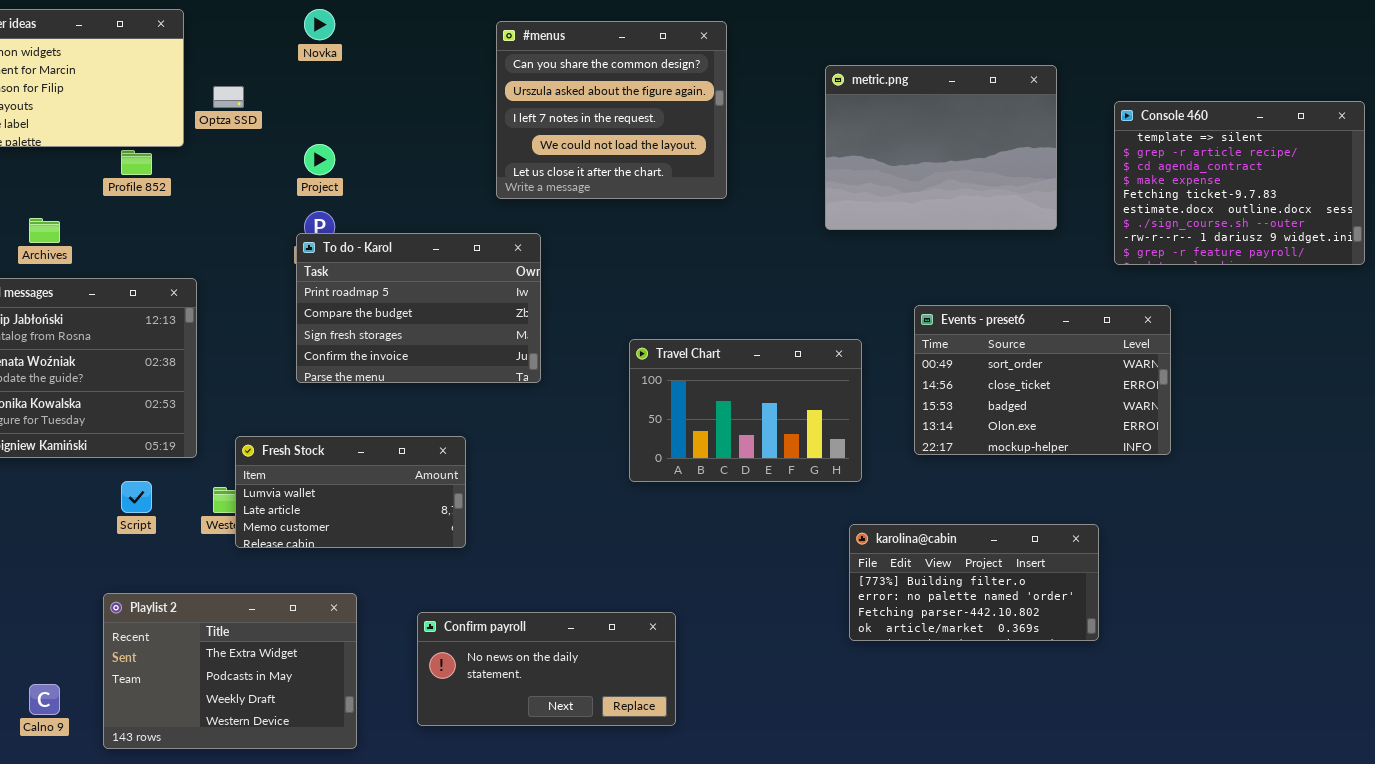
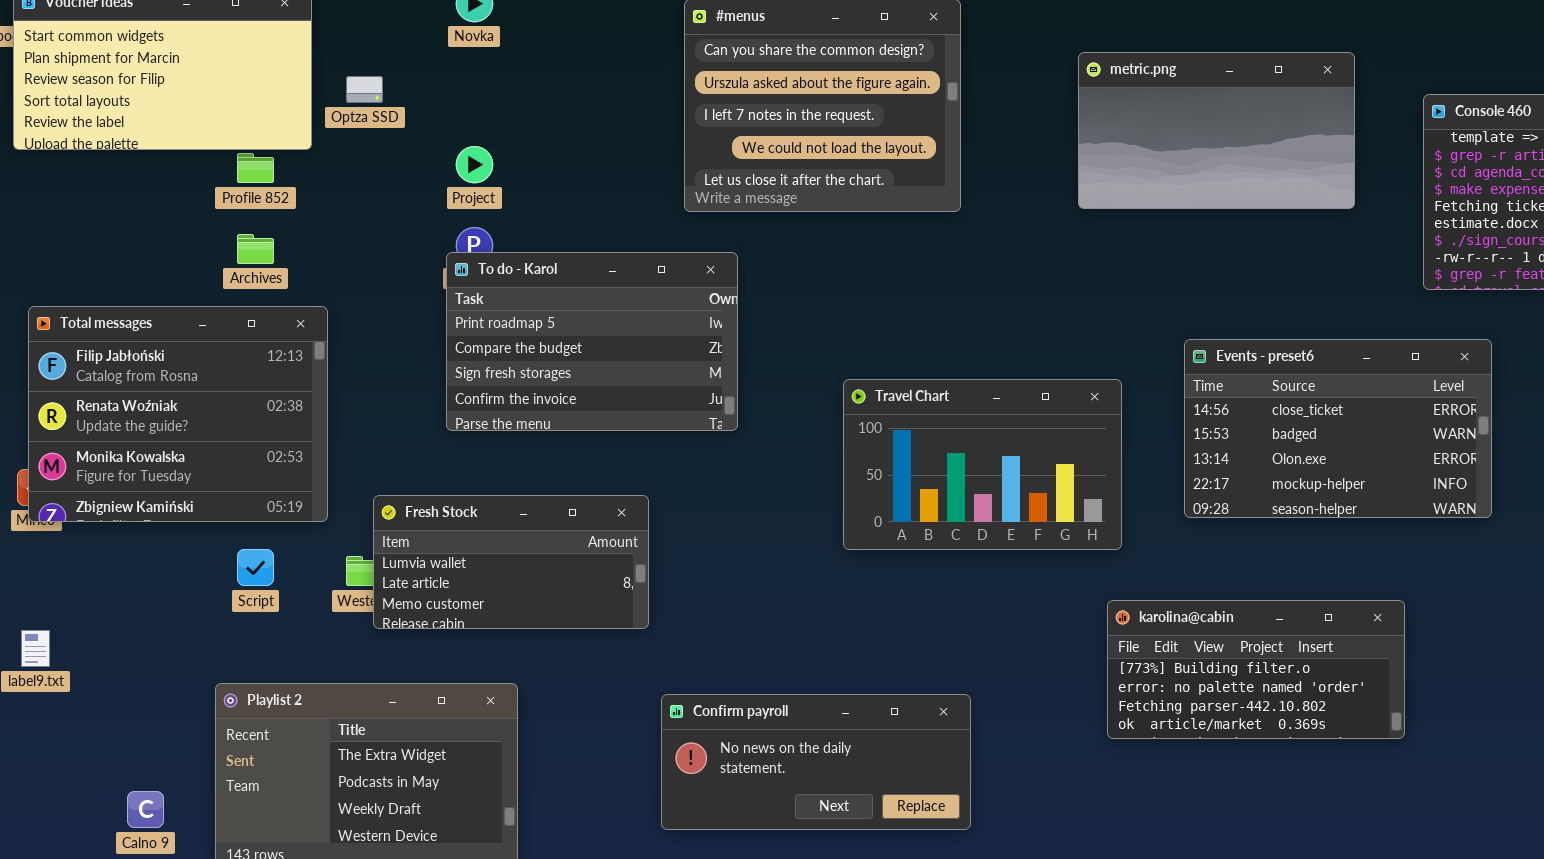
metric.png: [825,65,1057,230] -> [1078,52,1355,209], resized
Archives: [29,218,60,243] -> [237,234,274,264], moved
Events - preset6: [914,305,1171,455] -> [1184,339,1492,518], scrolled down 1 row
Confirm payroll: [417,612,676,726] -> [661,694,971,830], moved

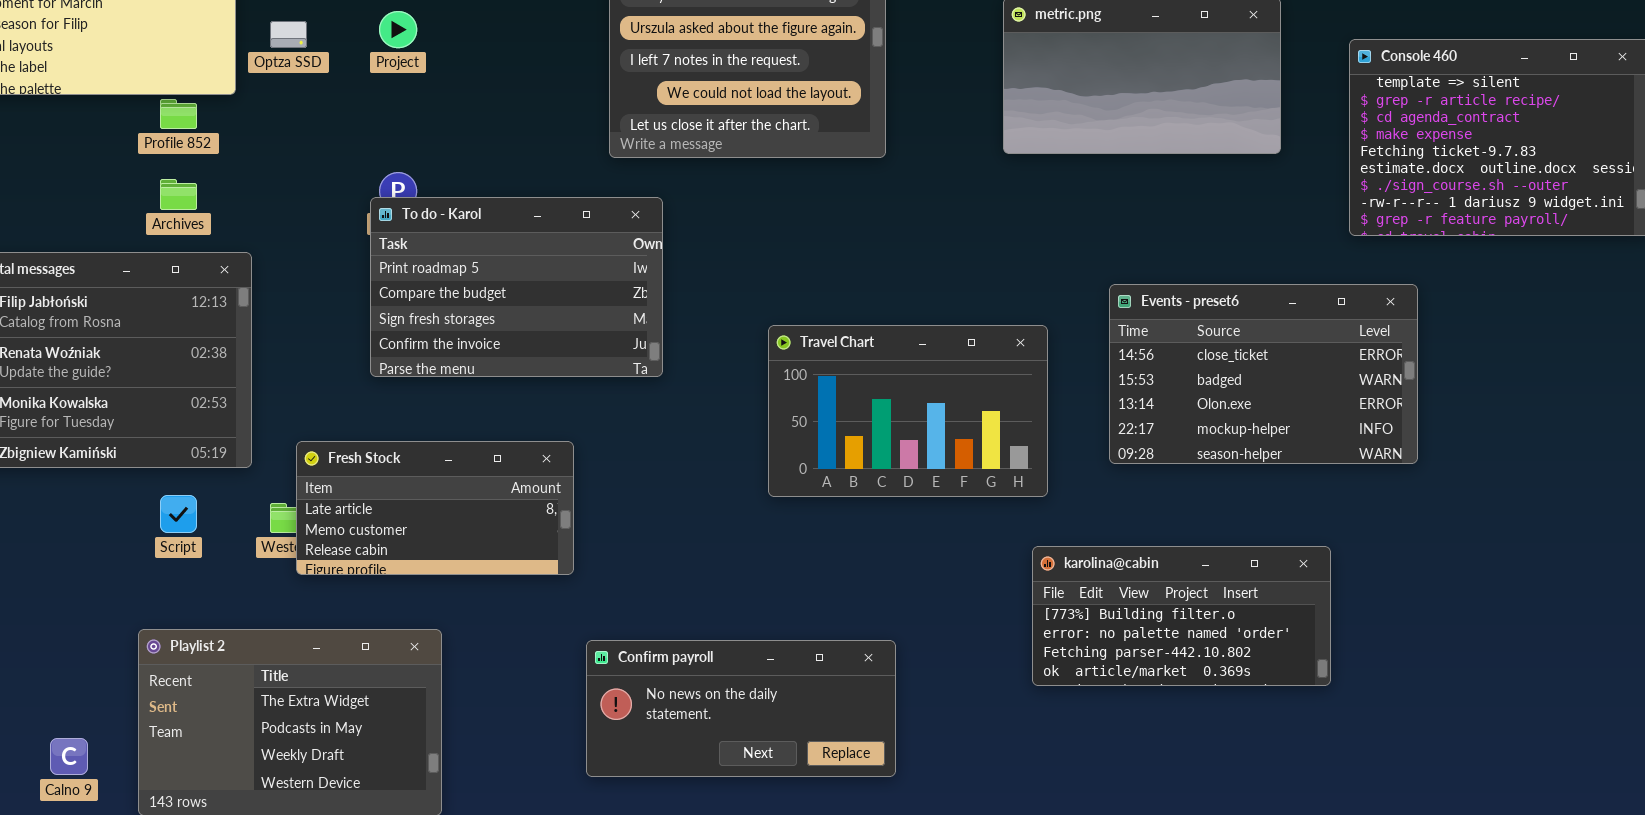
Project: [456,146,493,183] -> [379,11,417,48], moved
Fresh Stock: [373,495,649,629] -> [296,441,574,575], scrolled down 1 row

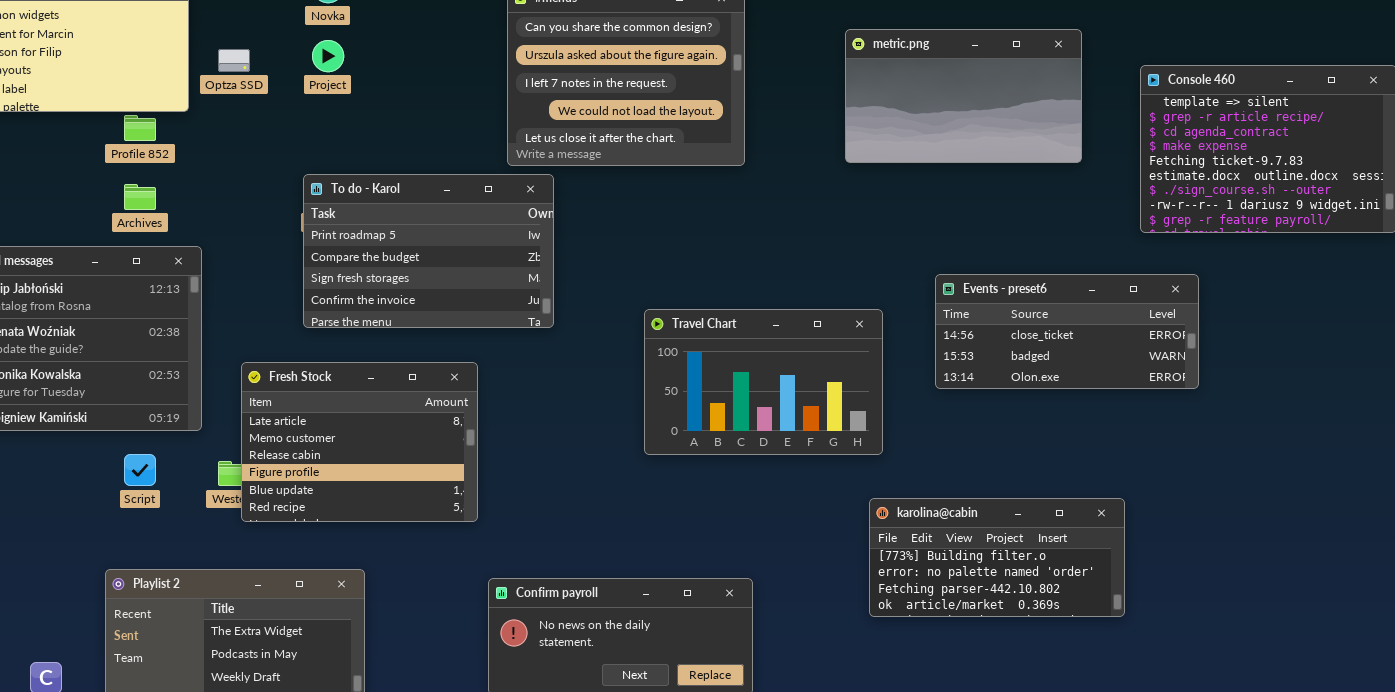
To do - Karol: [370,197,663,377] -> [303,174,554,328], moved
Events - preset6: [1109,284,1418,464] -> [935,274,1199,389], resized
Fresh Stock: [296,441,574,575] -> [241,362,478,522], resized

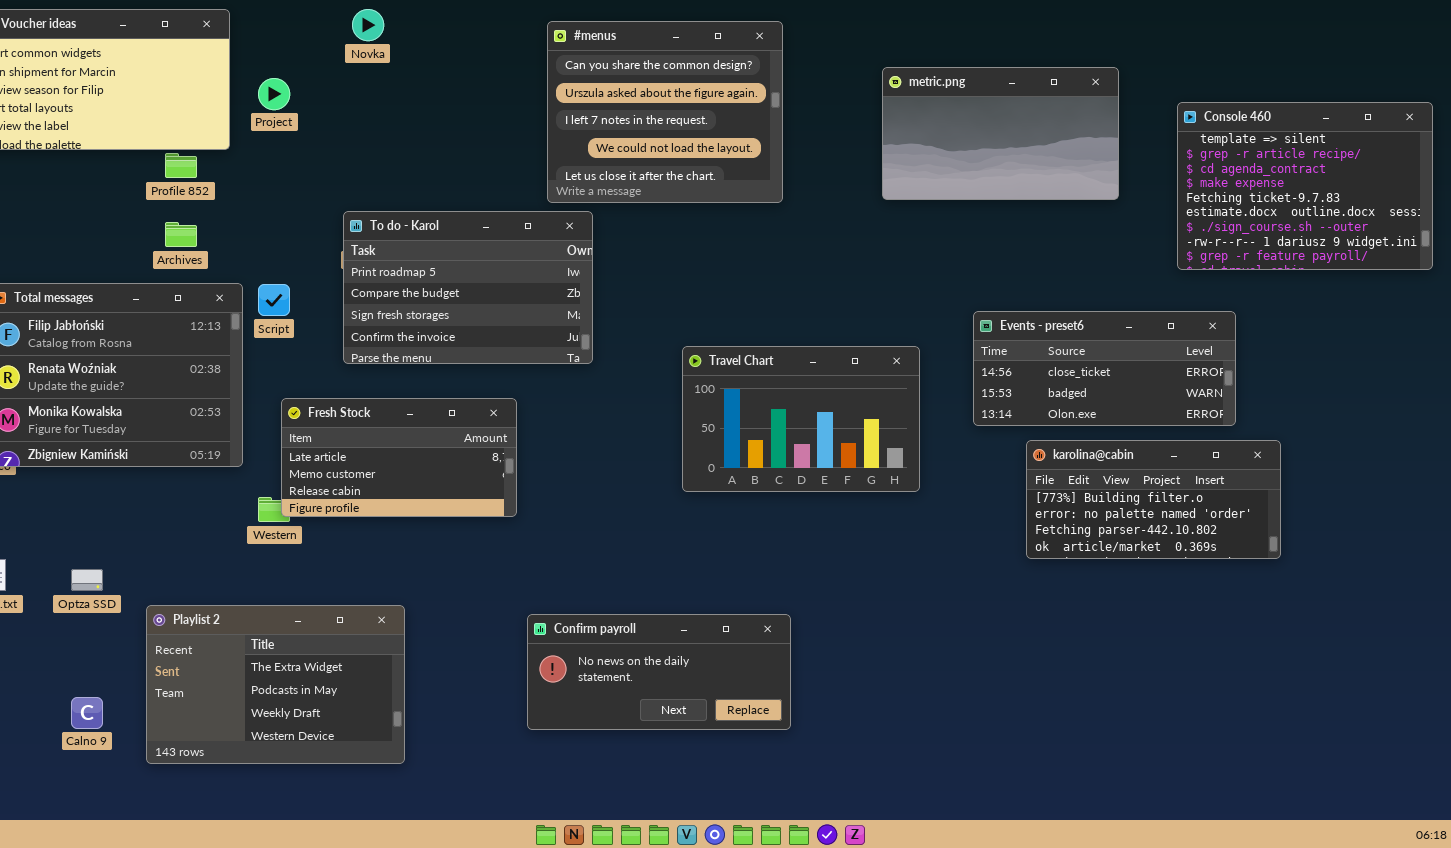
Project: [312,40,344,72] -> [258,78,290,110], moved
Optza SSD: [218,49,250,72] -> [71,569,103,591], moved
Fresh Stock: [241,362,478,522] -> [281,398,517,517], resized
Script: [124,454,156,486] -> [258,284,290,316], moved
karolina@cabin: [869,498,1125,617] -> [1026,440,1281,559], moved

